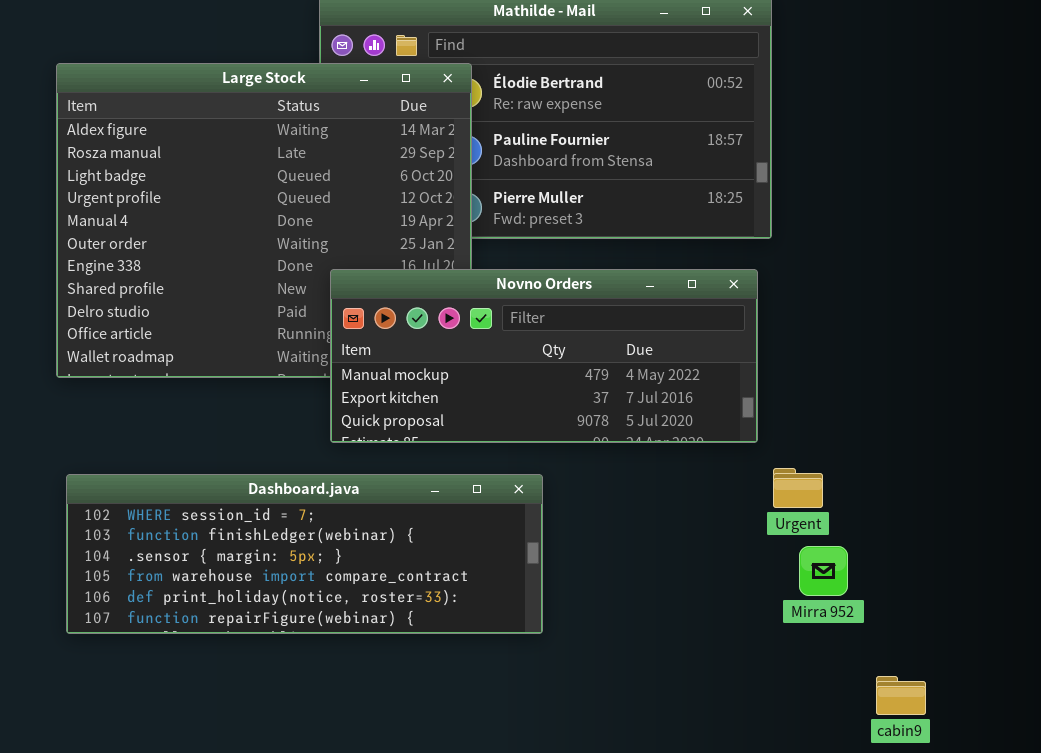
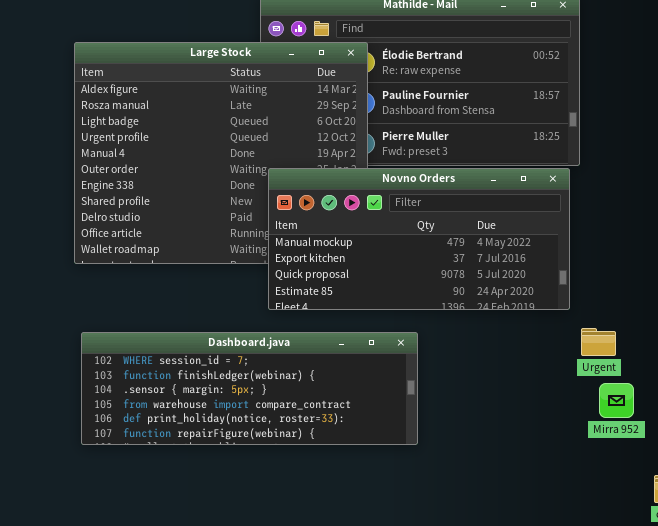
Novno Orders: [330,269,758,443] -> [268,168,570,310], resized

